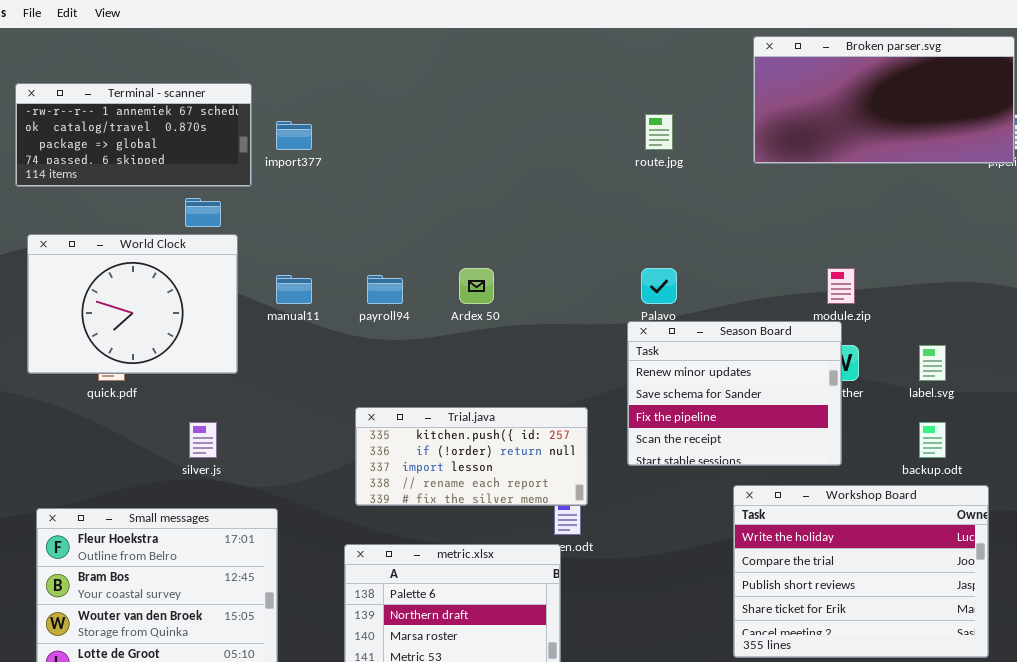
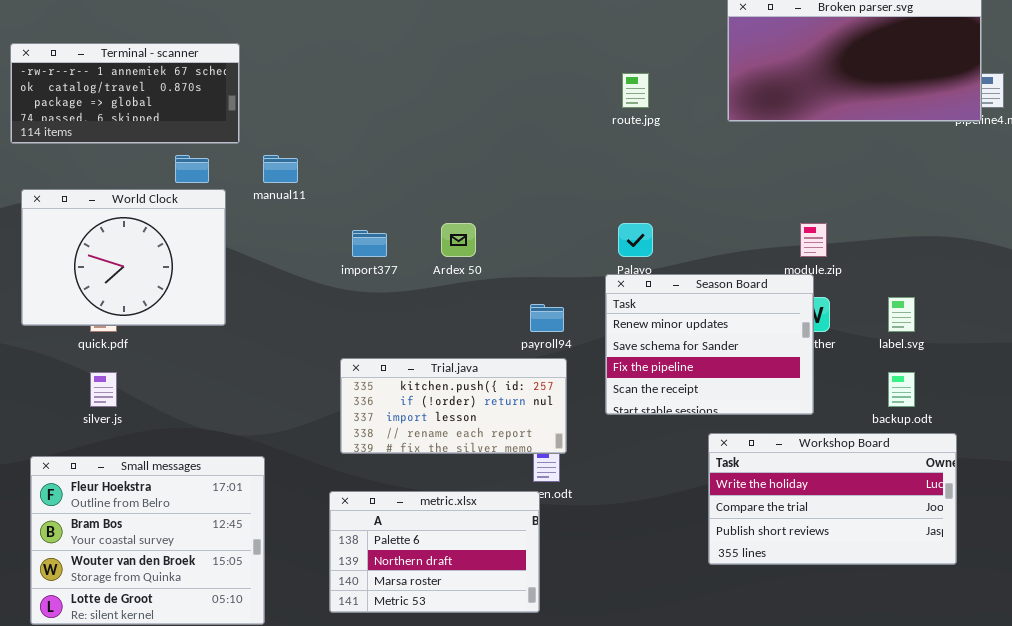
import377: [276,121,312,150] -> [352,230,387,257], moved
manual11: [276,275,312,304] -> [263,155,298,183], moved
payroll94: [367,275,403,304] -> [530,304,564,332], moved
silver.js: [189,422,217,458] -> [90,372,117,407], moved
Workshop Board: [733,485,989,658] -> [708,433,957,565], resized

